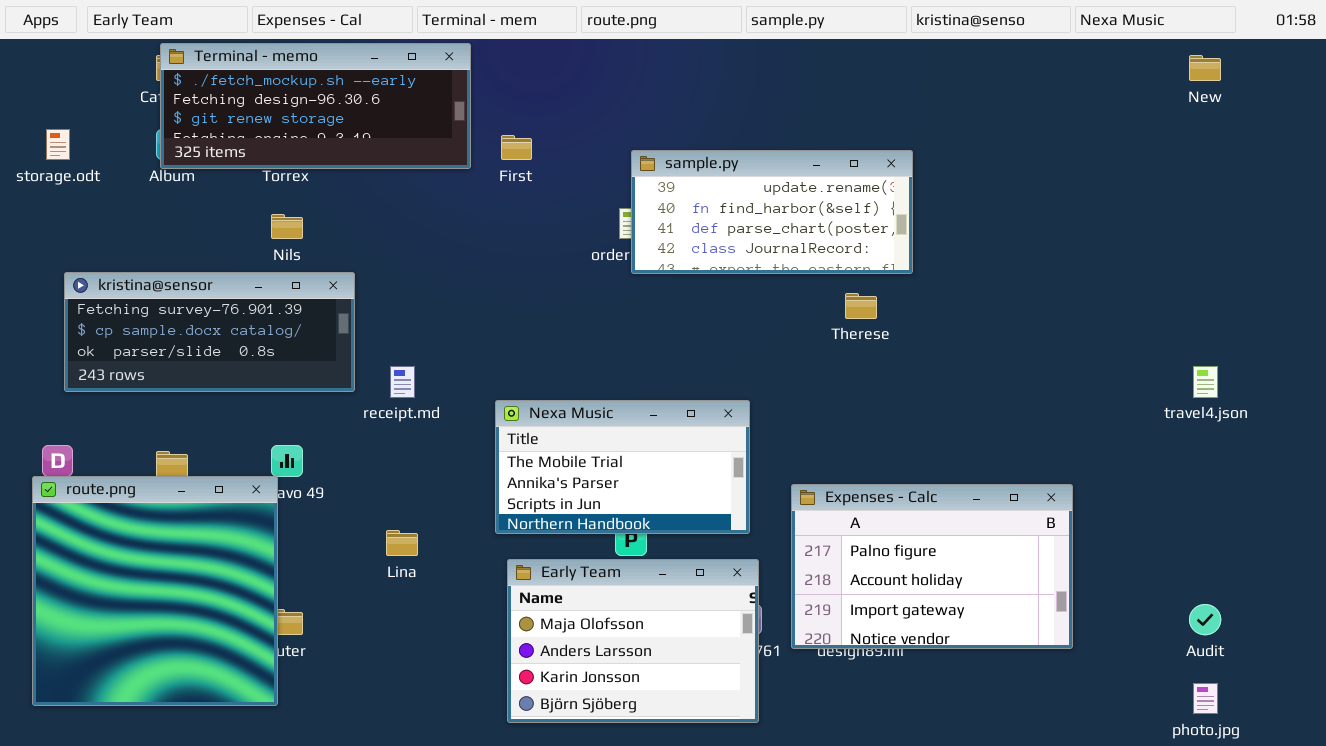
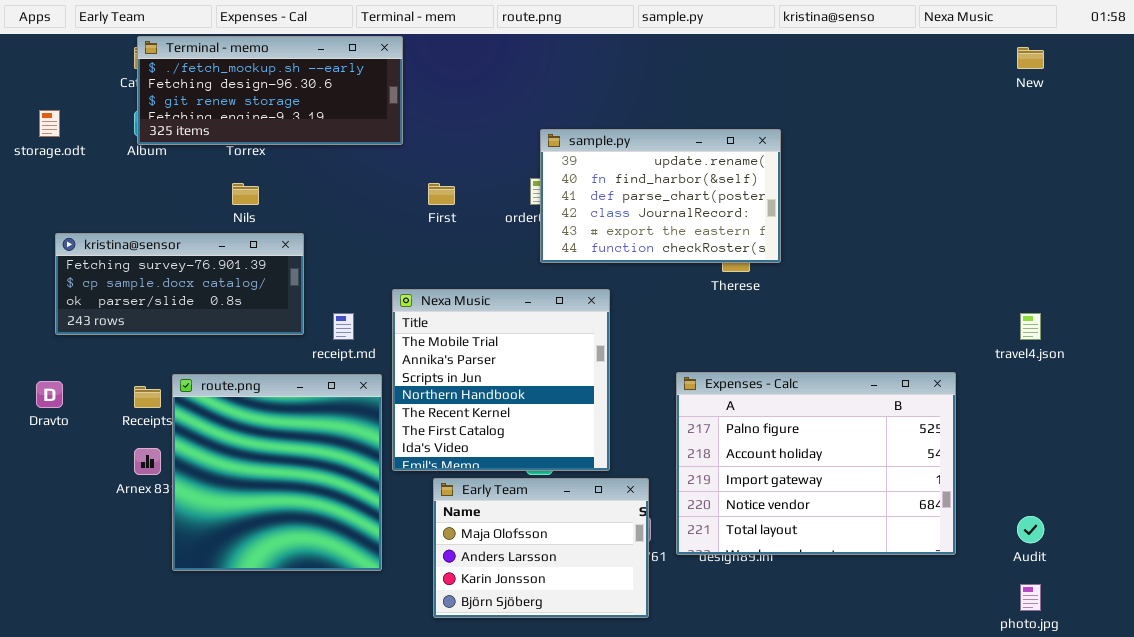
First: [501,135,532,160] -> [428,183,455,205], moved
sample.py: [631,150,913,274] -> [540,129,781,263], resized
Nexa Music: [495,400,750,534] -> [392,289,610,471], moved, resized
route.png: [32,476,278,706] -> [172,374,382,571], moved
Expenses - Calc: [791,484,1073,649] -> [676,372,956,555], resized

